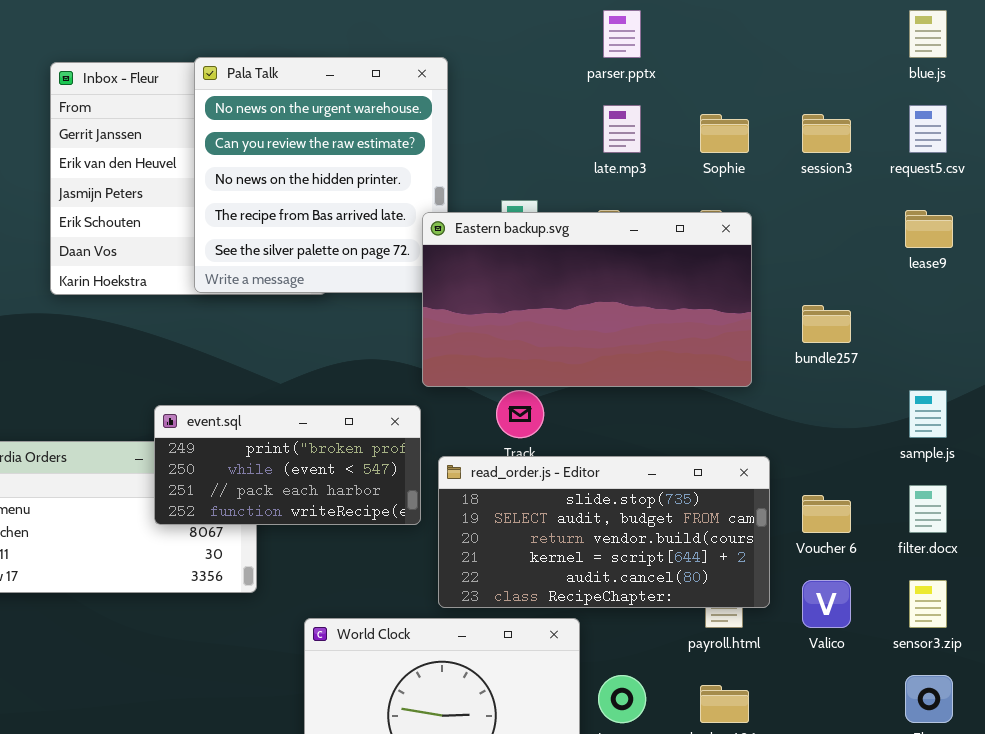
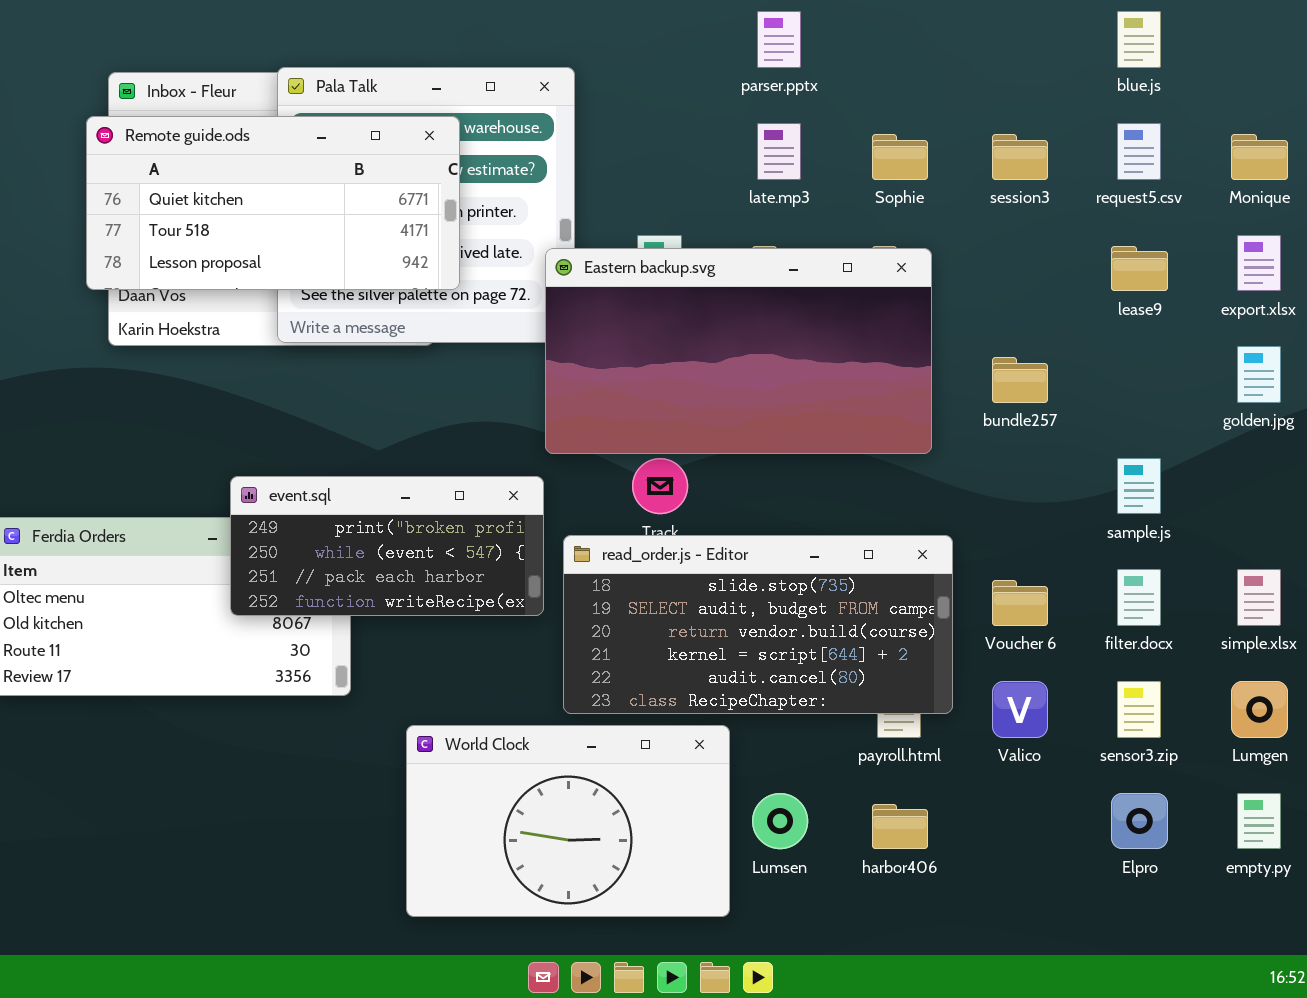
Remote guide.ods: none -> [86,116,460,290], opened

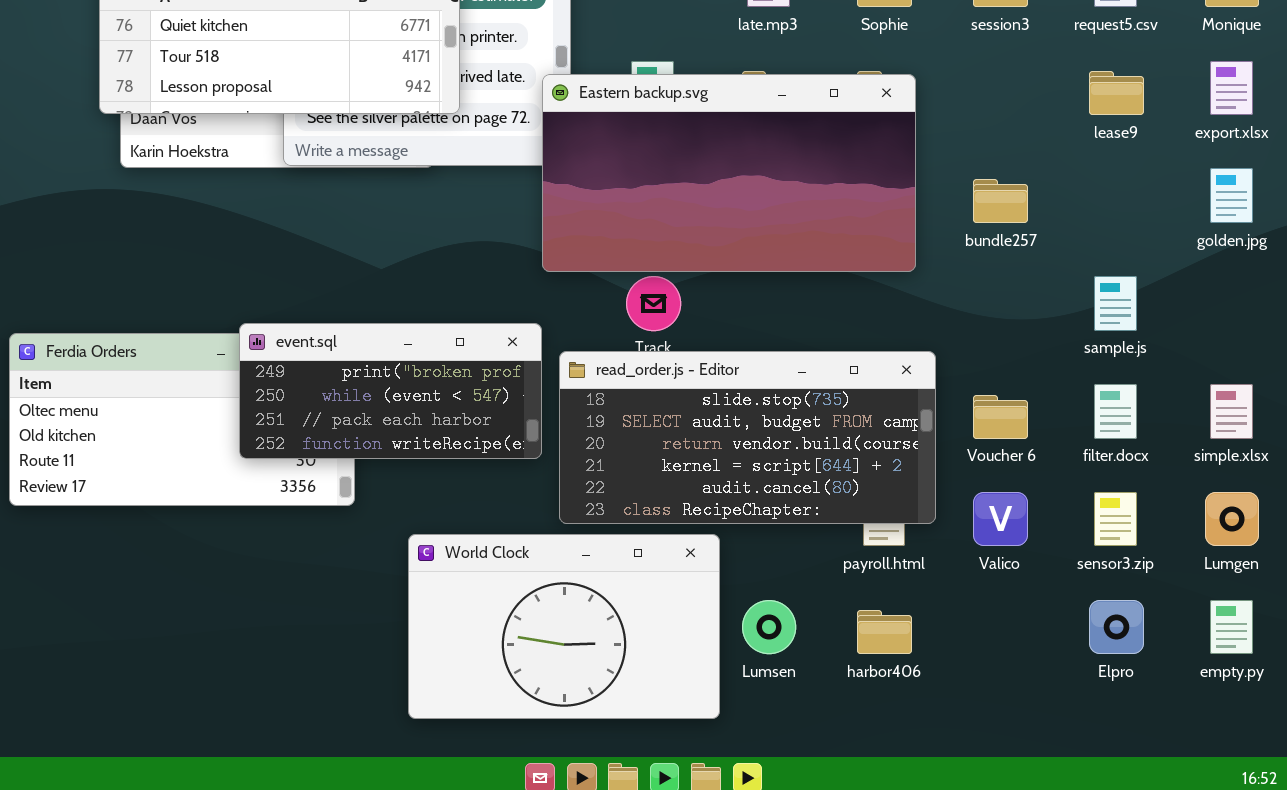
event.sql: [230,476,544,616] -> [239,323,542,459], moved

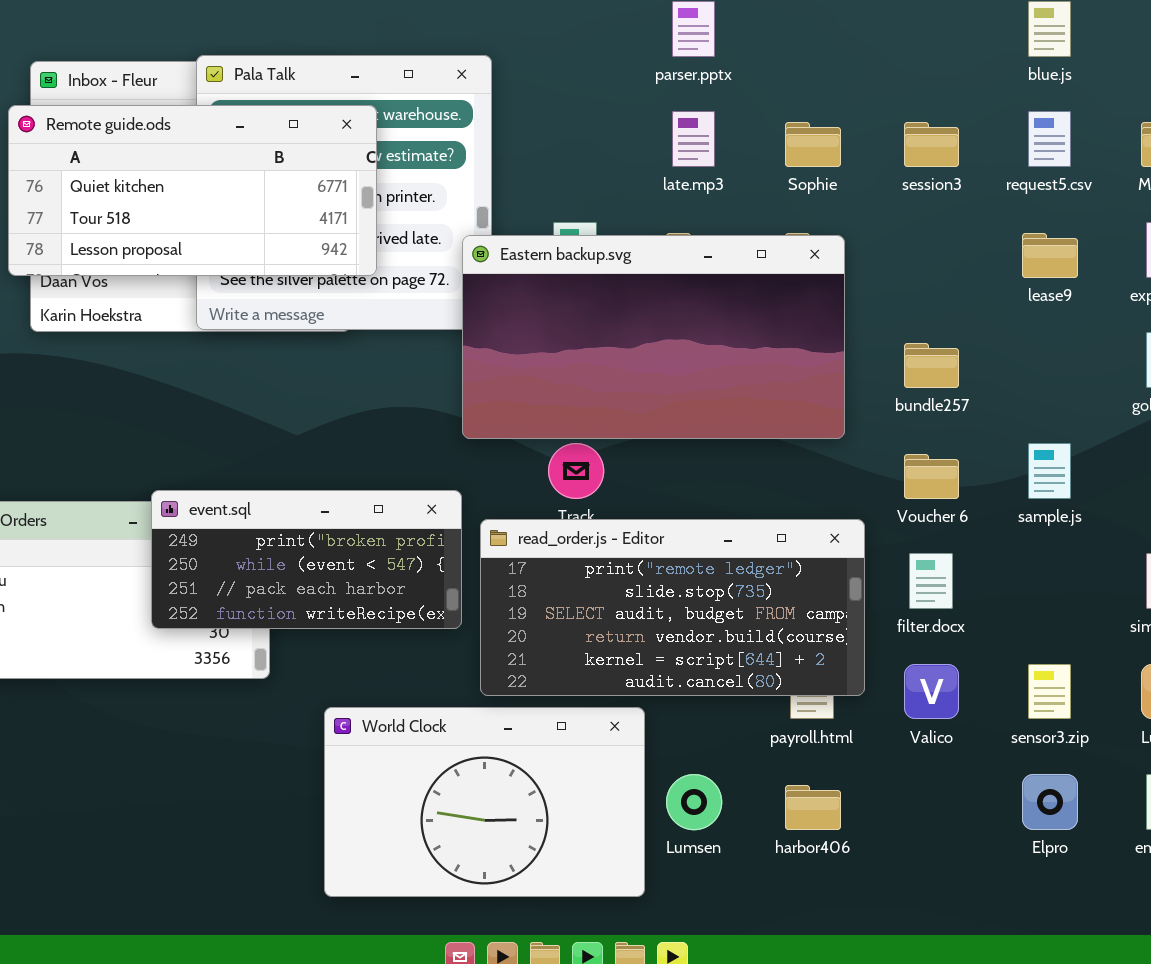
read_order.js - Editor: [559,351,936,524] -> [480,519,865,696], scrolled up 1 row
filter.docx: [1094,384,1137,439] -> [909,553,953,609], moved
Voucher 6: [973,395,1028,439] -> [904,454,959,499], moved

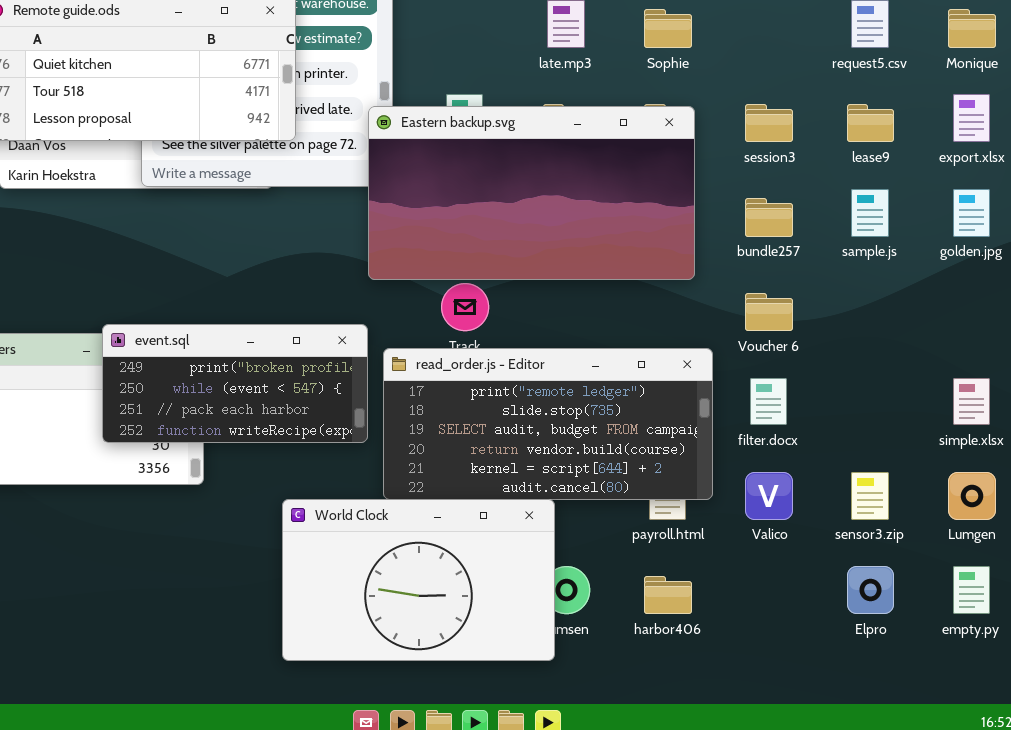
session3: [904,122,959,167] -> [745,104,793,142], moved
sample.js: [1028,443,1071,499] -> [851,189,889,237], moved
World Clock: [324,707,645,897] -> [282,499,555,661], moved

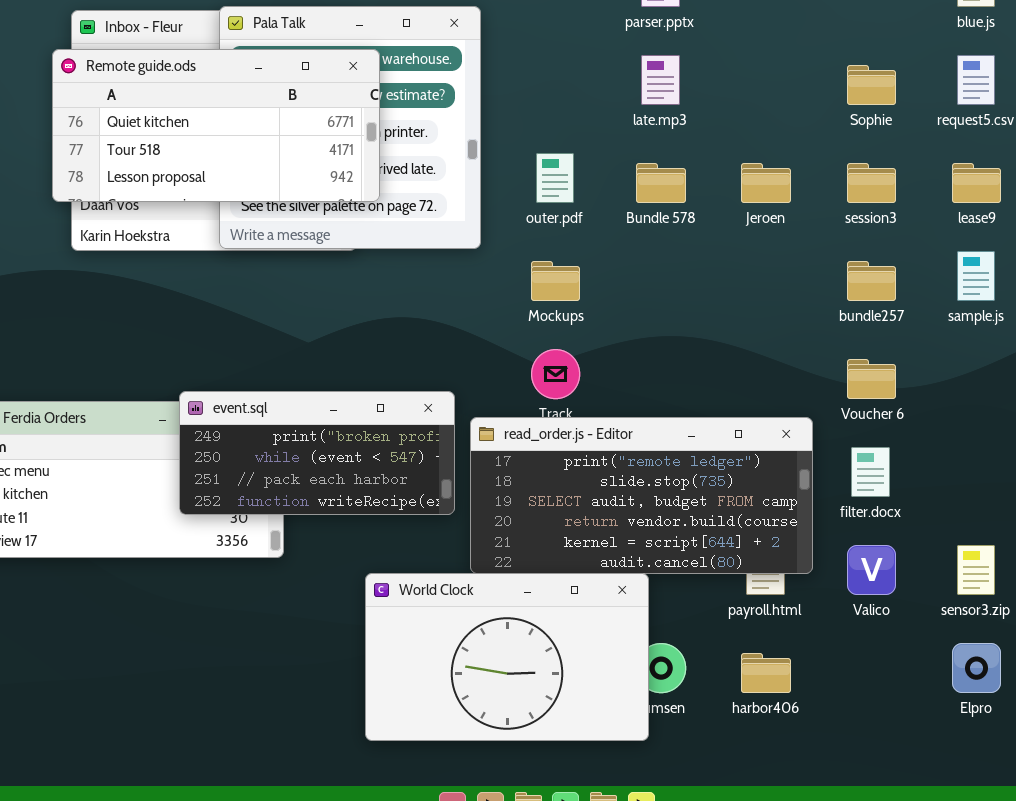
Sophie: [644,9,692,48] -> [847,65,896,105], moved
Eastern backup.svg: [368,106,695,280] -> none, closed

